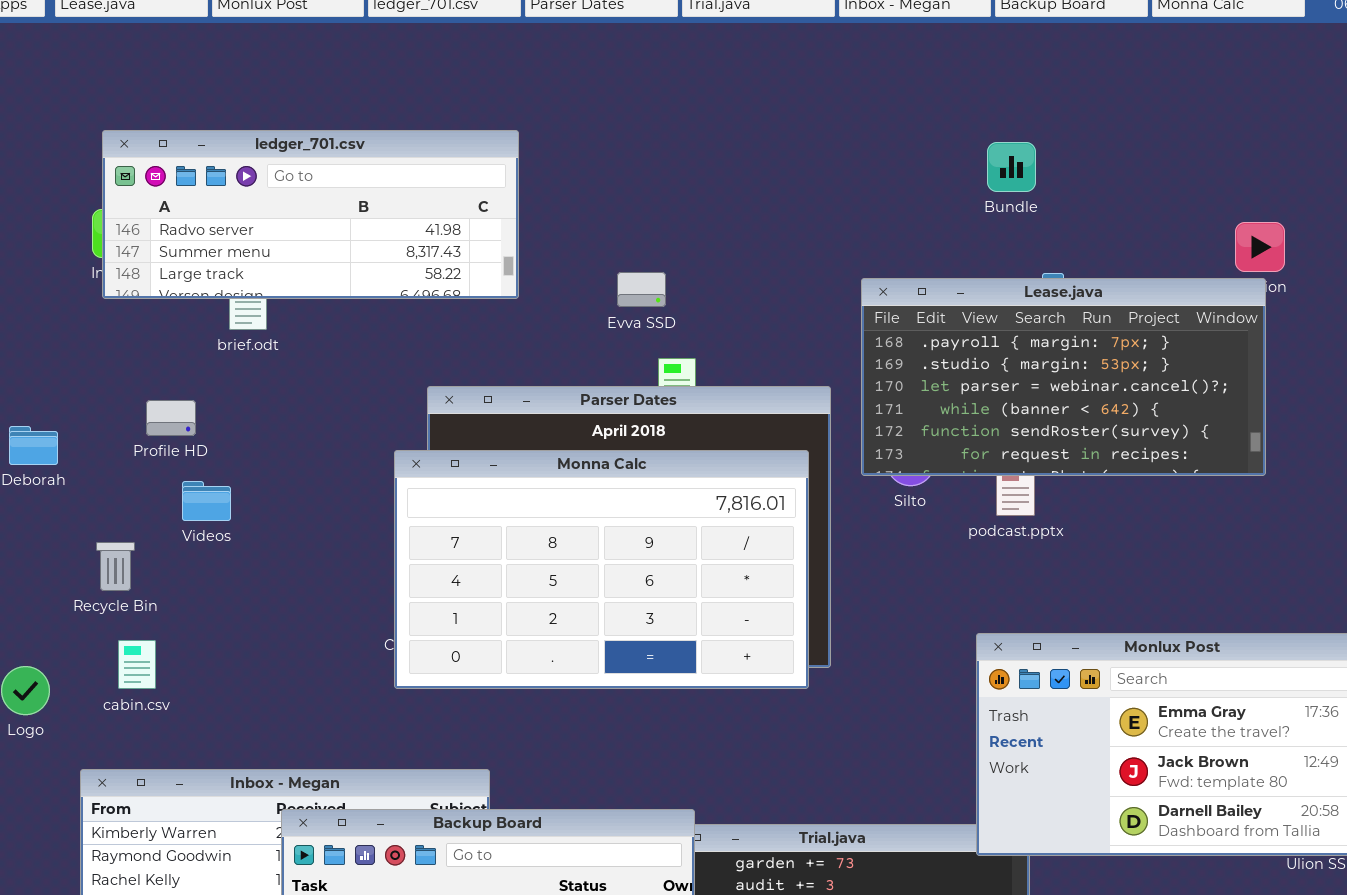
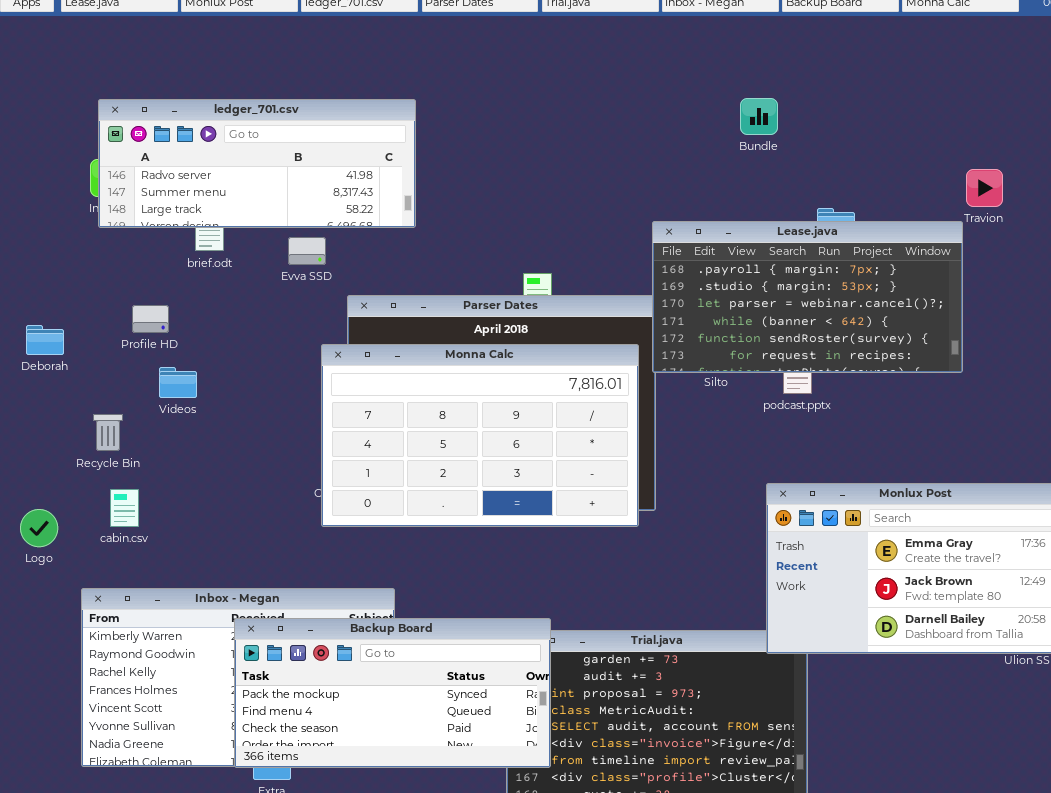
Bundle: [987,142,1036,192] -> [740,98,778,135], moved
Evva SSD: [617,272,666,307] -> [288,237,326,265], moved
Lease.java: [861,278,1266,476] -> [652,221,963,373], moved

